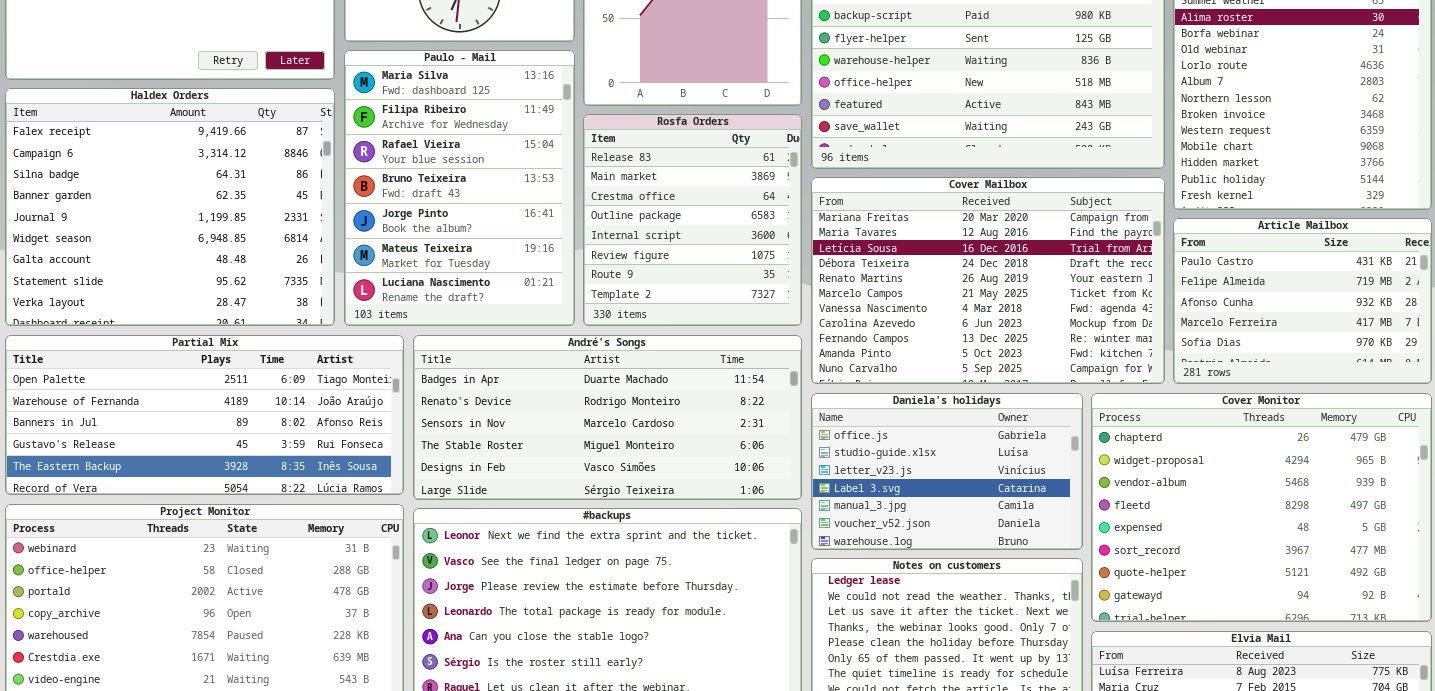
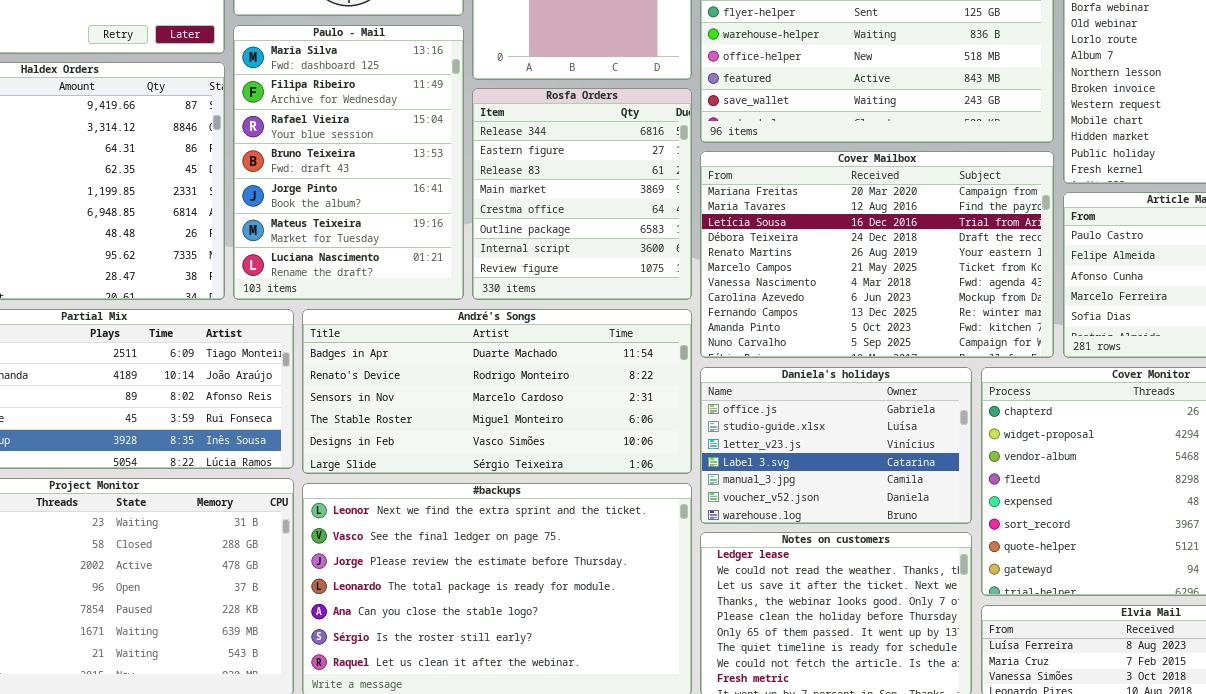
Rosfa Orders: [583,114,802,326] -> [472,88,692,300], scrolled up 2 rows

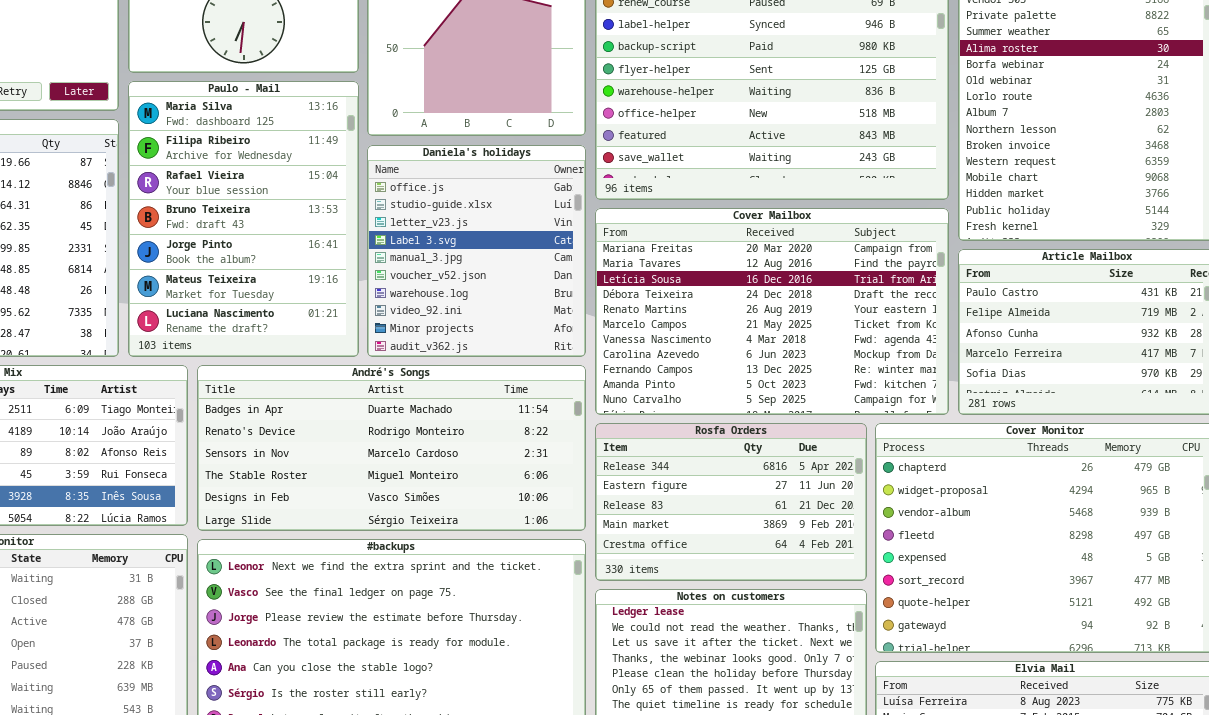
Rosfa Orders: [472,88,692,300] -> [595,423,867,581], moved, resized
Daniela's holidays: [700,367,972,524] -> [367,145,586,357], moved, resized

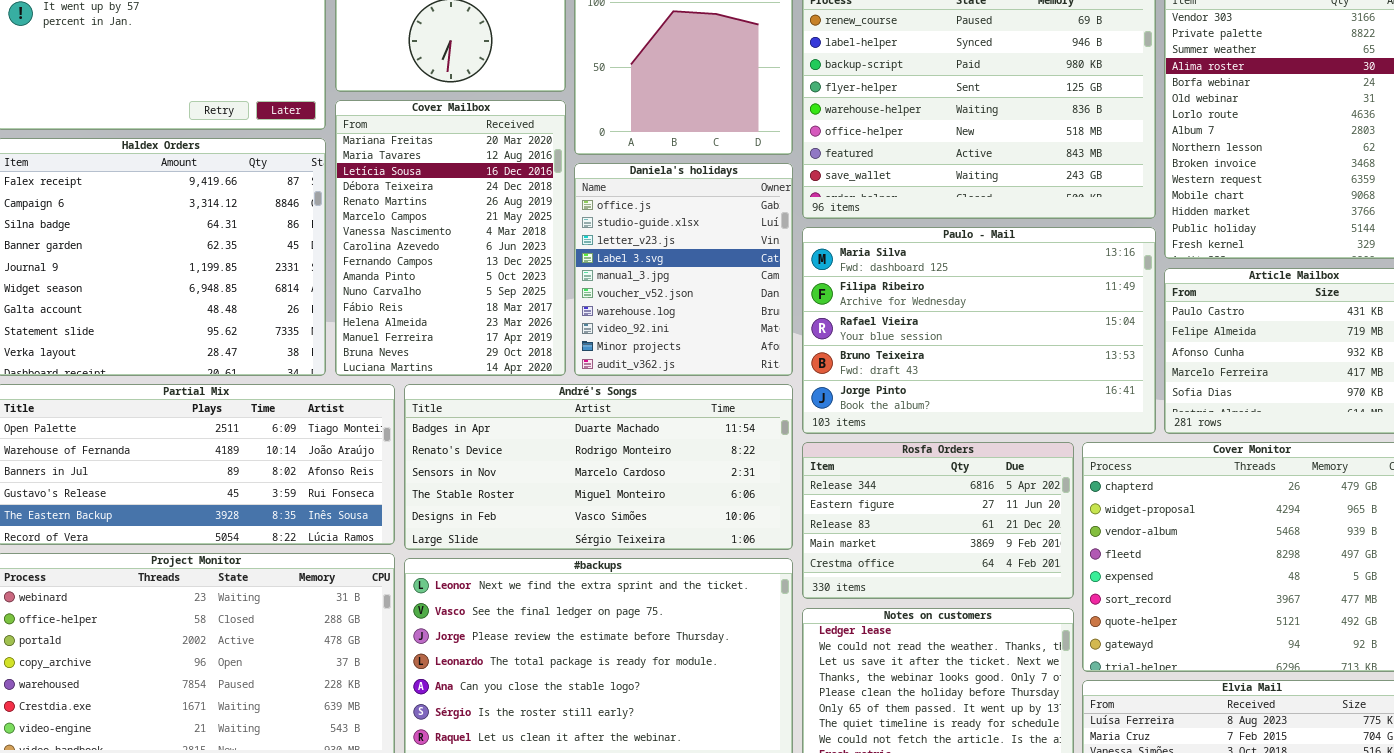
Paulo - Mail: [128,81,359,357] -> [802,227,1156,434], moved, resized
Cover Mailbox: [595,208,949,415] -> [335,100,566,376], moved, resized

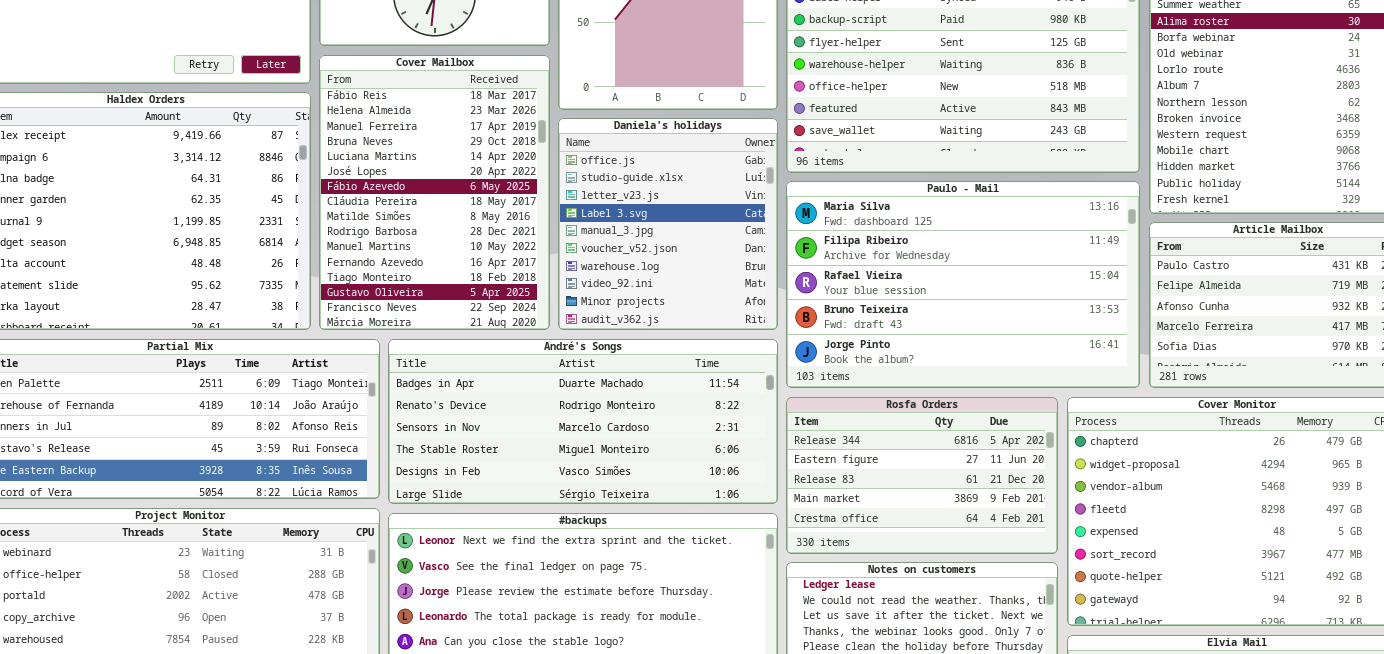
Cover Mailbox: [335,100,566,376] -> [319,55,550,330], scrolled down 11 rows

